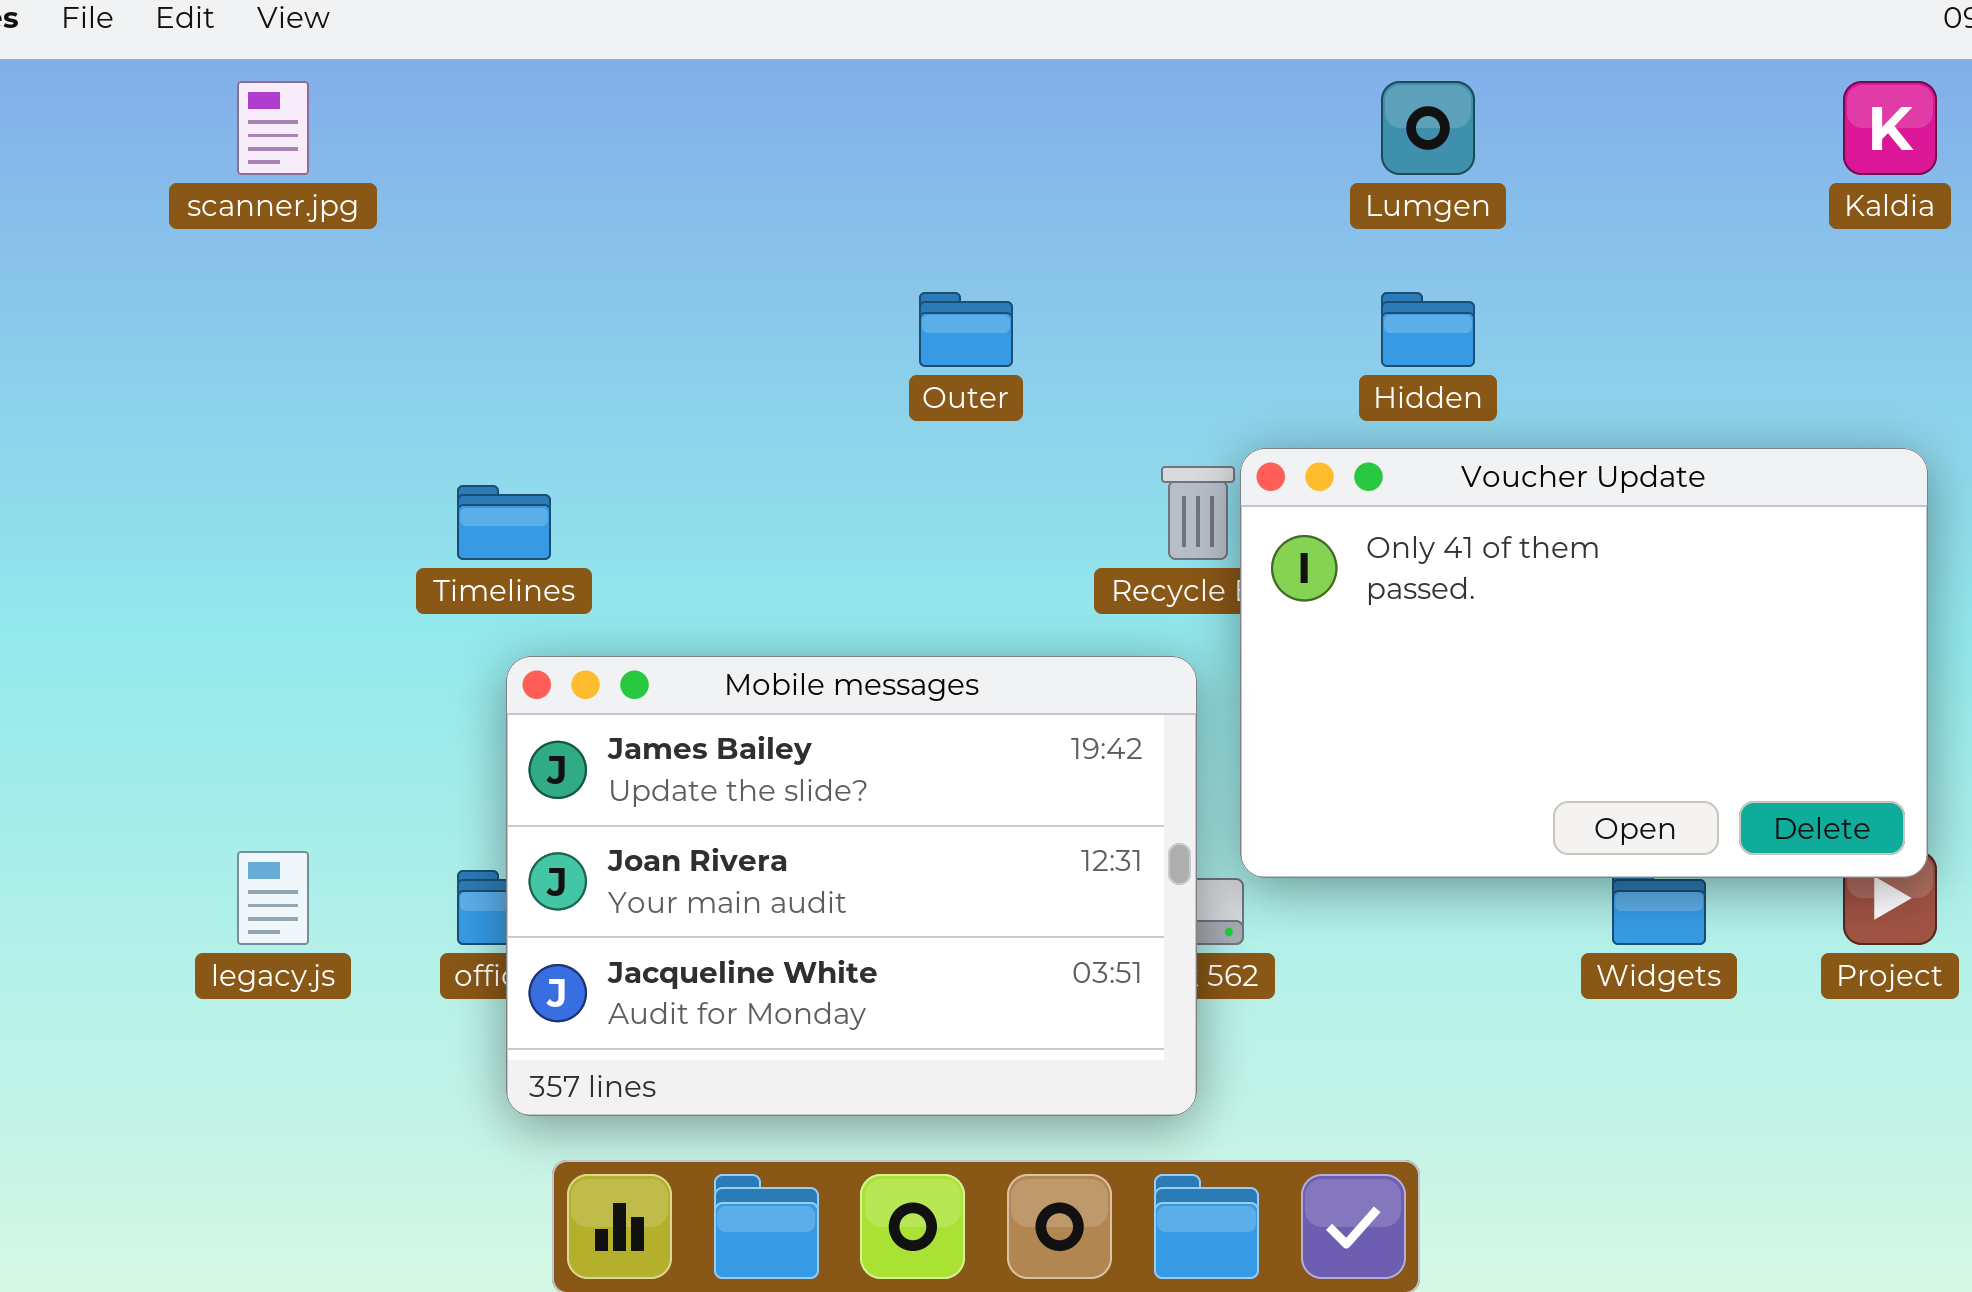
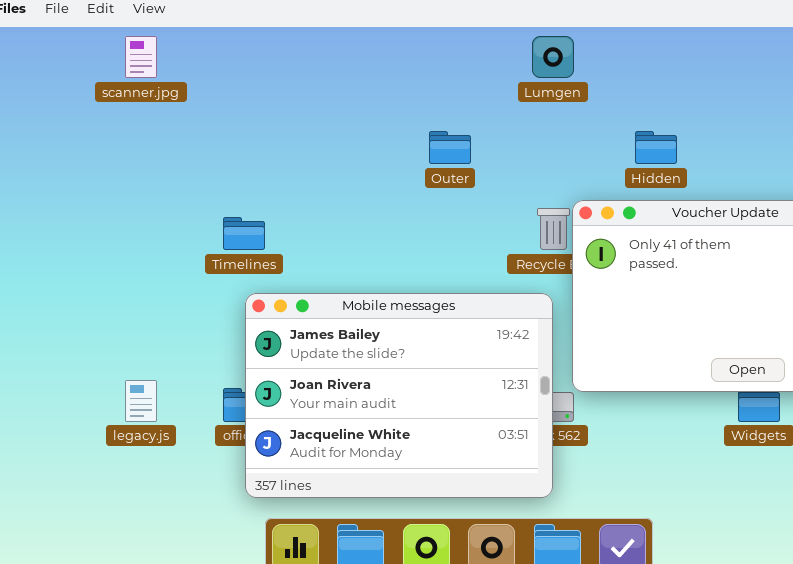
Lumgen: [1381,81,1475,175] -> [532,36,574,78], moved

